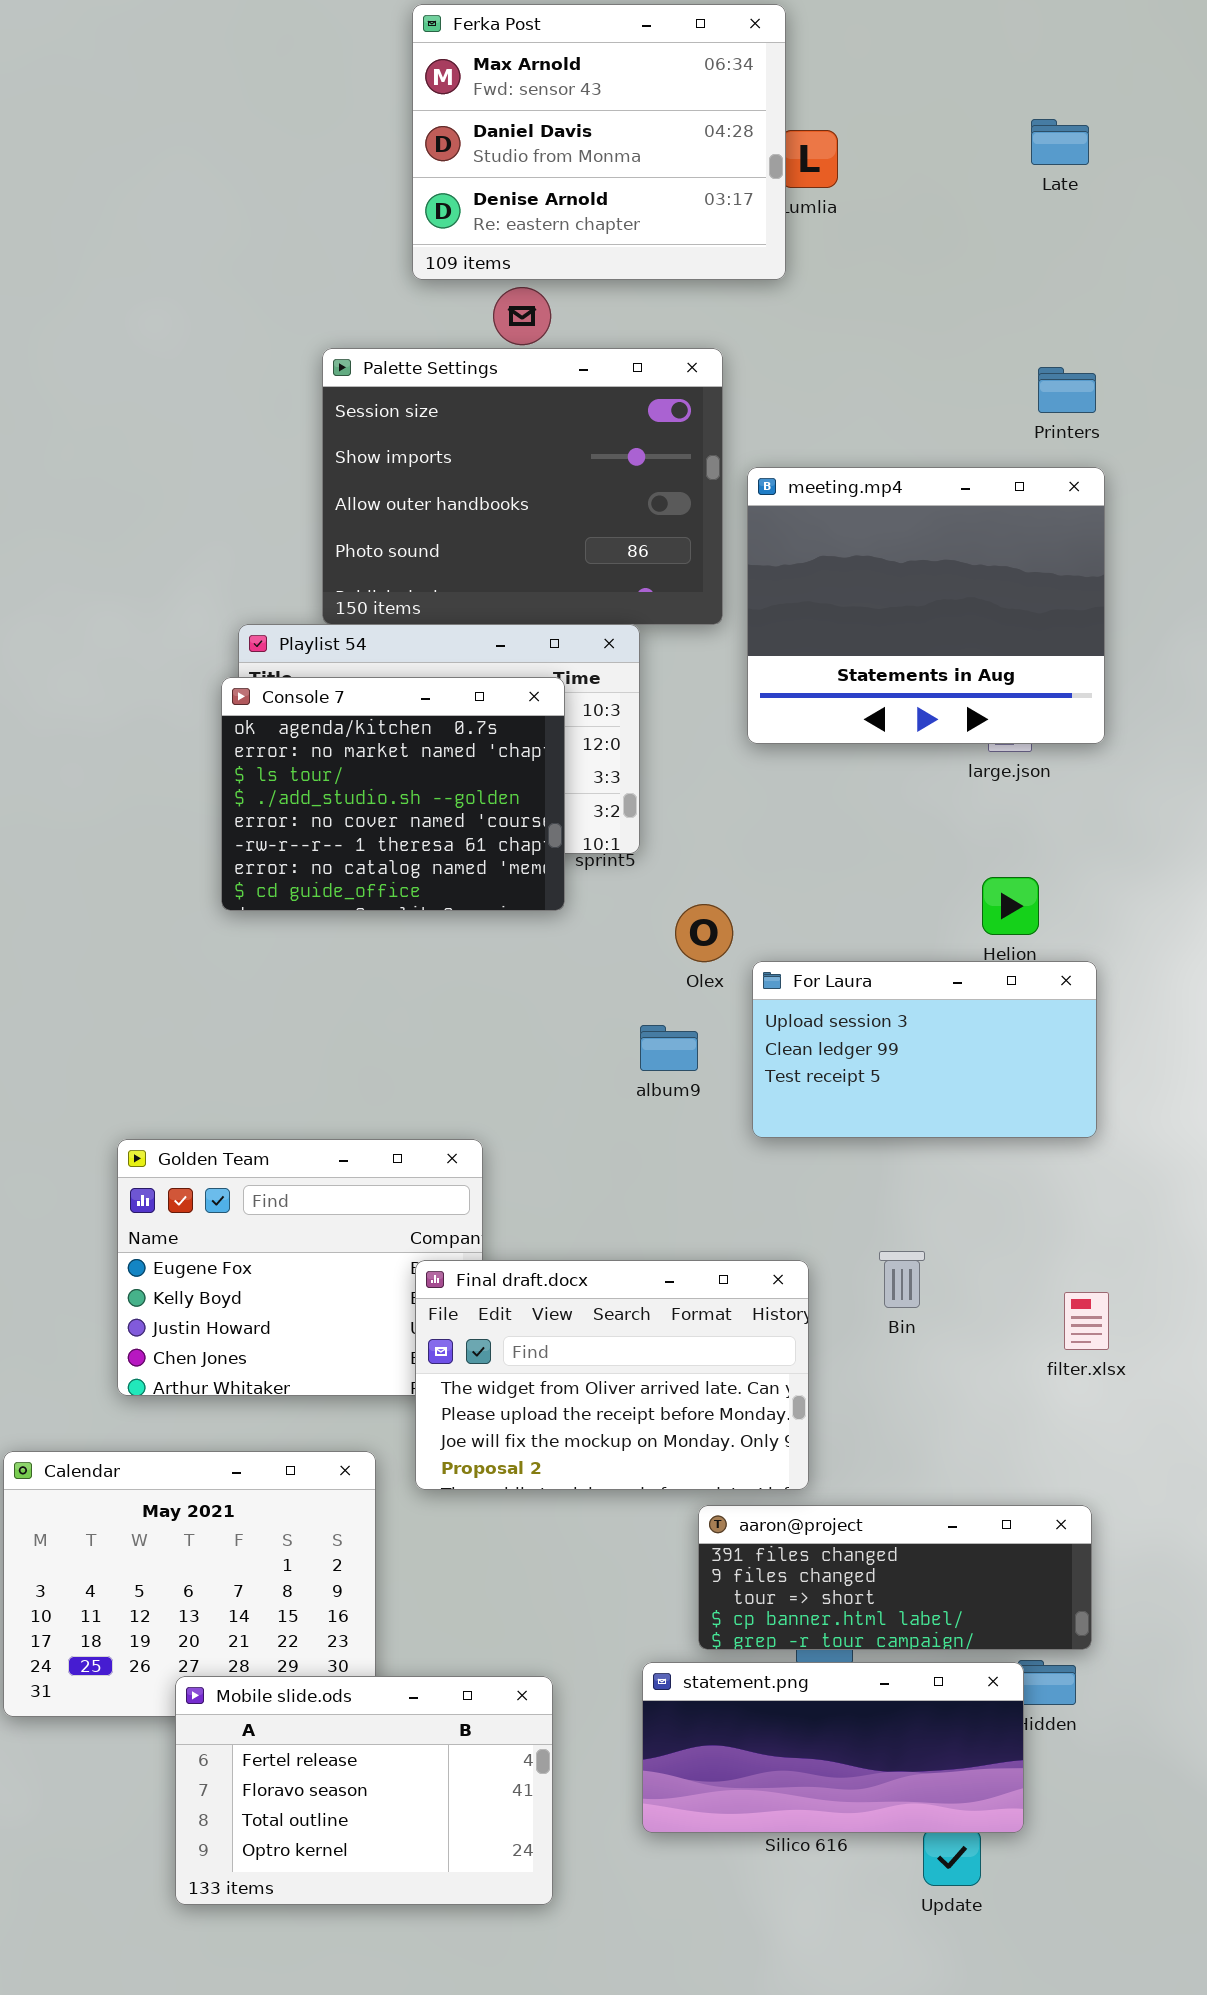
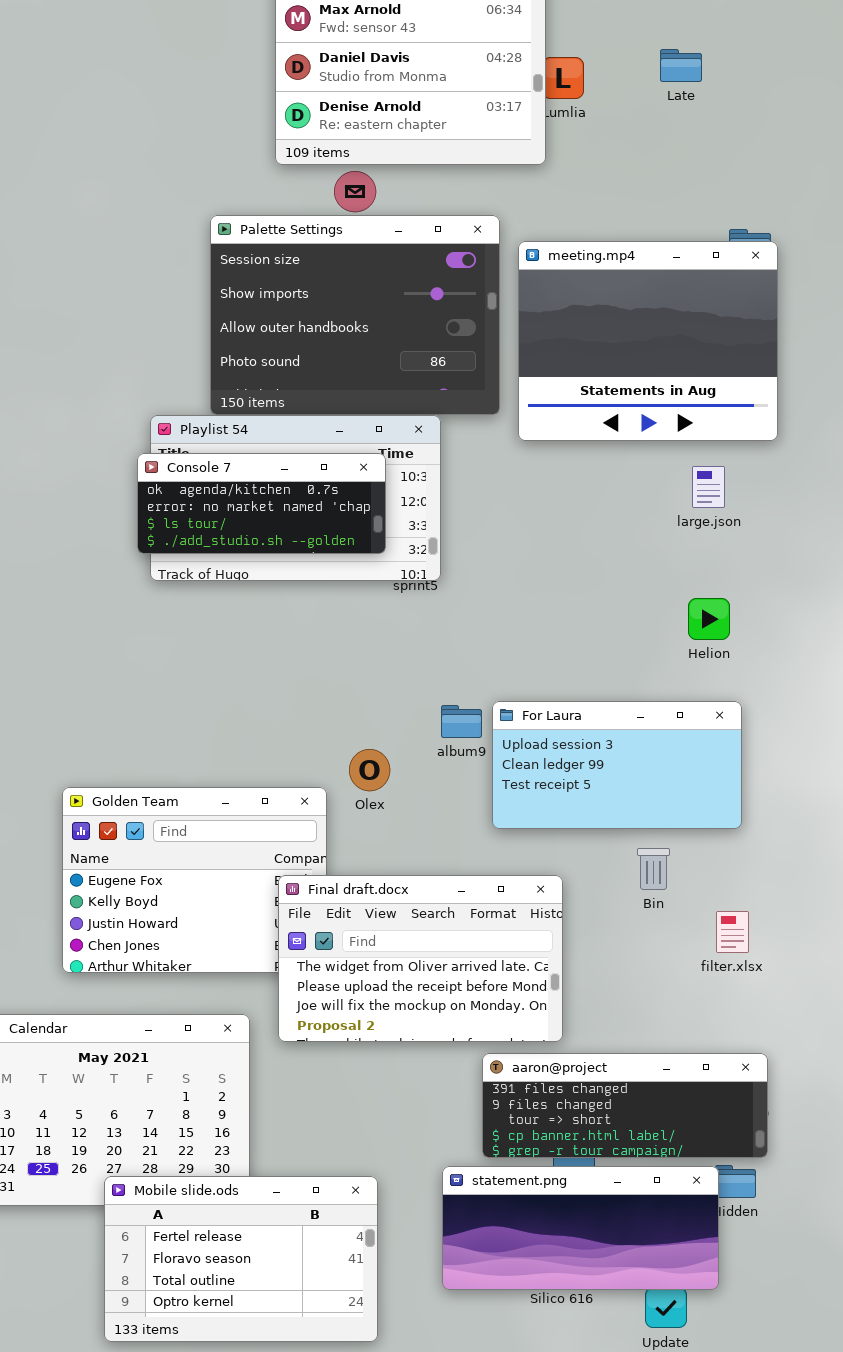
Late: [1031,119,1089,165] -> [660,49,702,82], moved
meeting.mp4: [747,467,1105,744] -> [518,241,778,441], moved
Console 7: [221,677,565,911] -> [137,453,386,554], resized
Olex: [675,904,733,962] -> [349,749,390,791], moved
For Laura: [752,961,1097,1138] -> [492,701,742,829], moved
Bin: [879,1251,925,1308] -> [637,848,670,890], moved
filter.xlsx: [1064,1292,1109,1350] -> [716,911,749,953], moved

